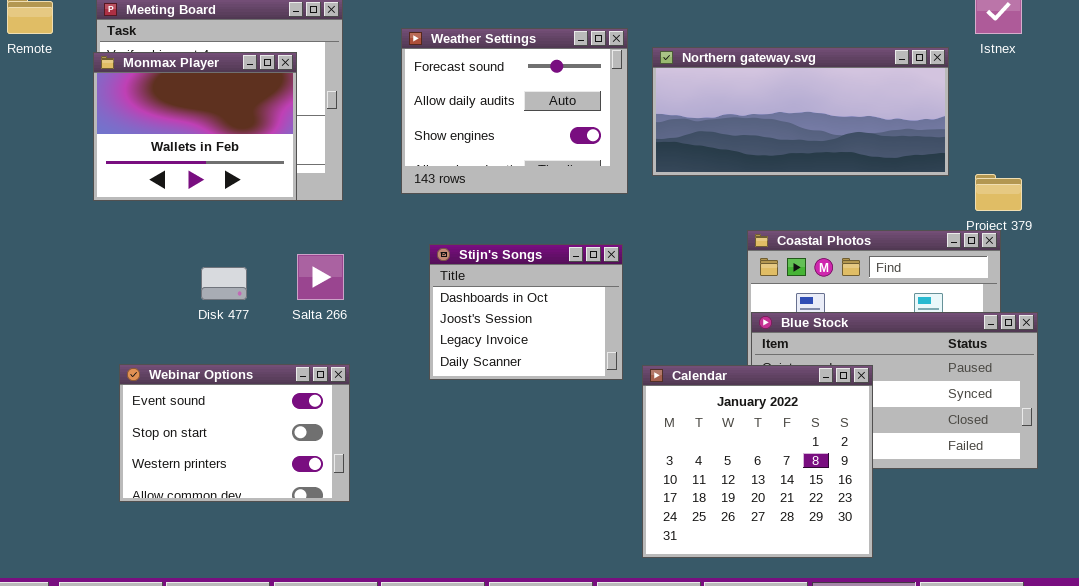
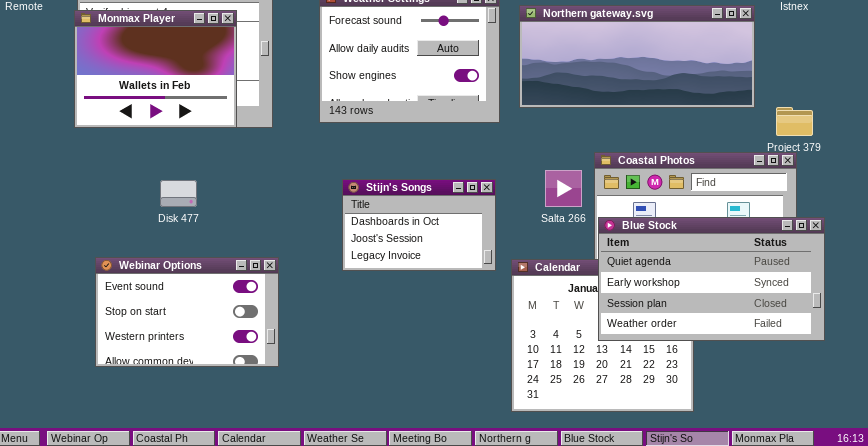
Stijn's Songs: [429,244,623,380] -> [342,179,496,271], resized
Salta 266: [297,254,344,300] -> [545,170,582,207], moved
Blue Stock: [751,312,1038,469] -> [598,217,825,341], raised

